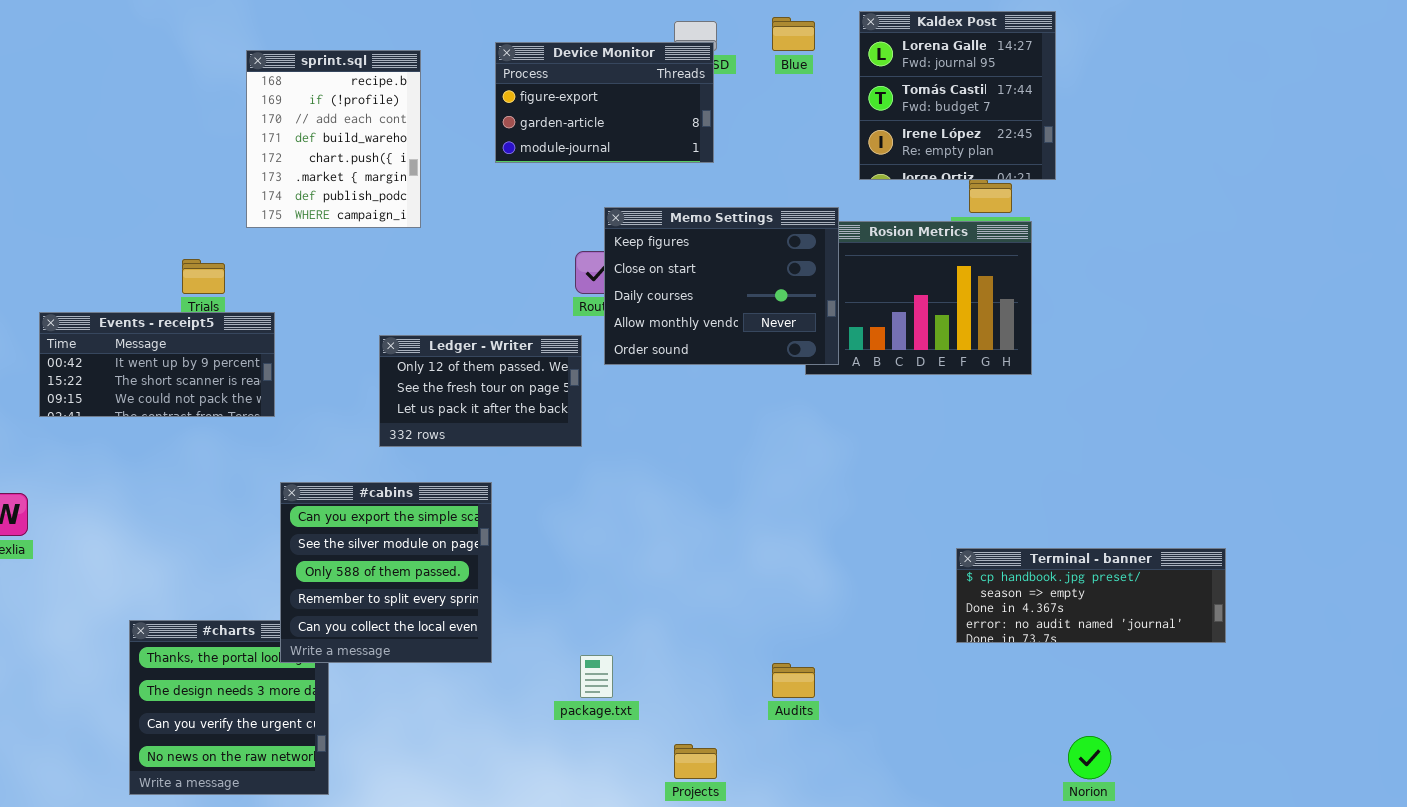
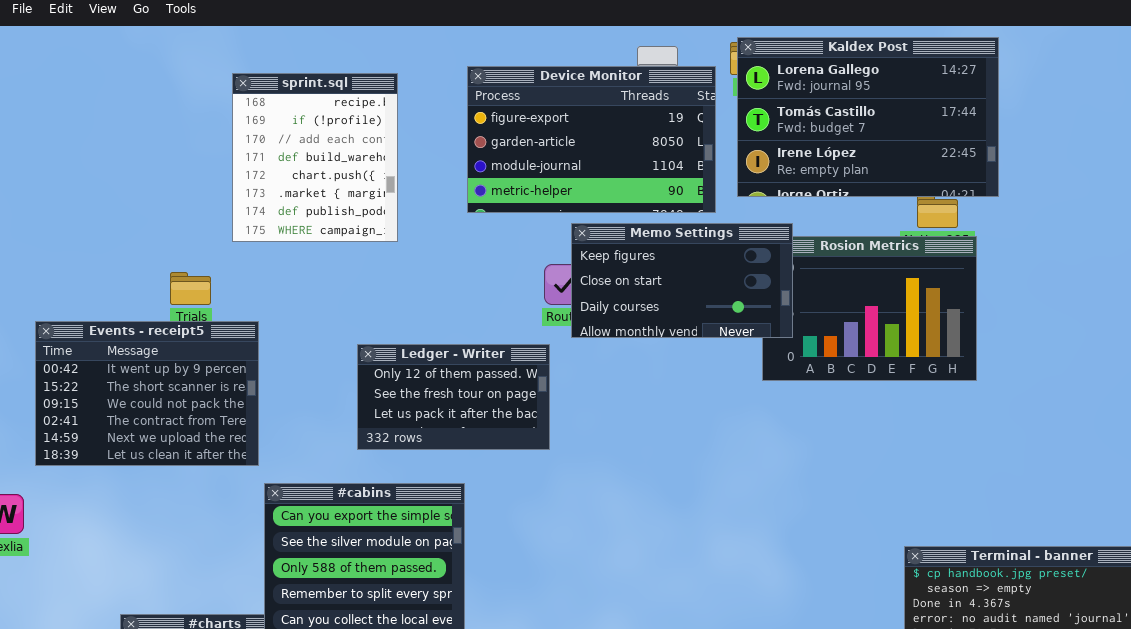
Kaldex Post: [859,11,1056,180] -> [737,37,999,197], resized
Device Monitor: [495,42,714,163] -> [467,66,716,213], resized
Memo Settings: [604,207,839,365] -> [571,223,793,338], resized
Events - receipt5: [39,312,275,417] -> [35,321,259,466], resized

